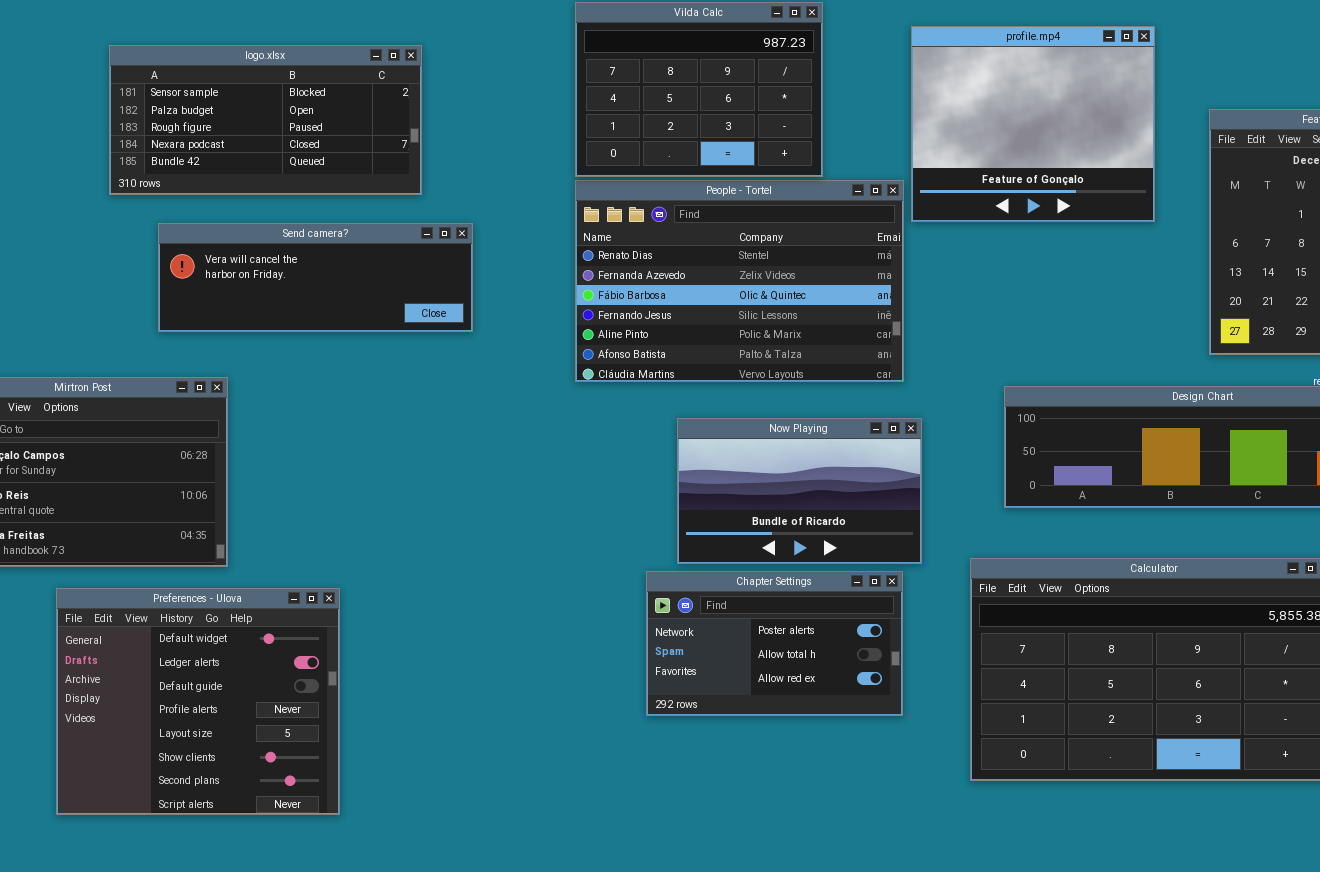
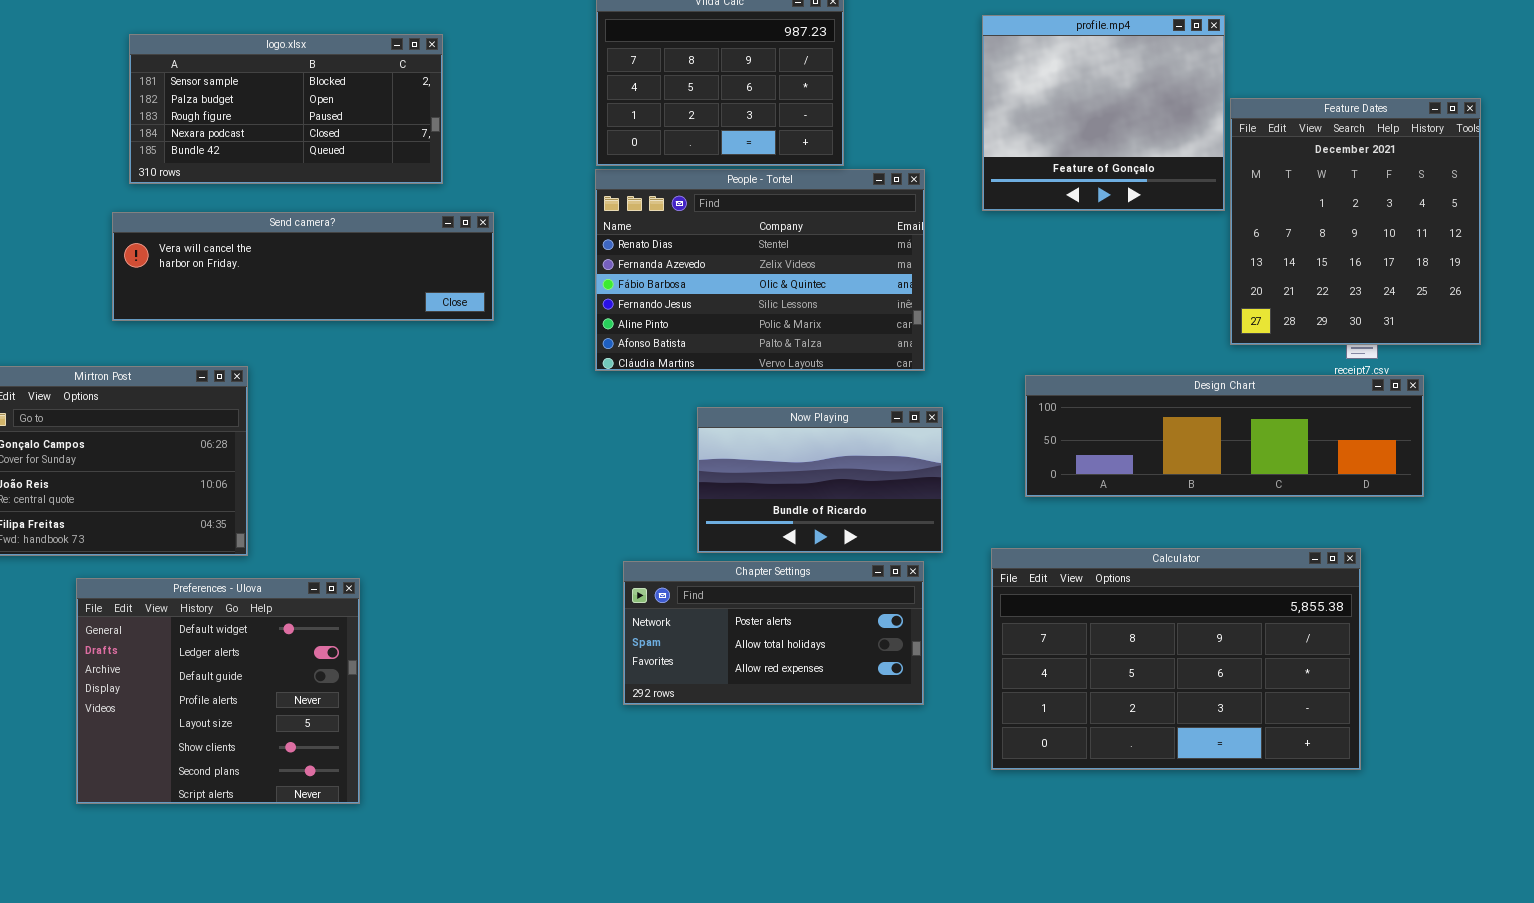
profile.mp4: [911,26,1155,222] -> [982,15,1225,211], moved
Send camera?: [158,223,473,332] -> [112,212,494,321], resized
Chapter Settings: [646,571,903,716] -> [623,561,924,705], resized

